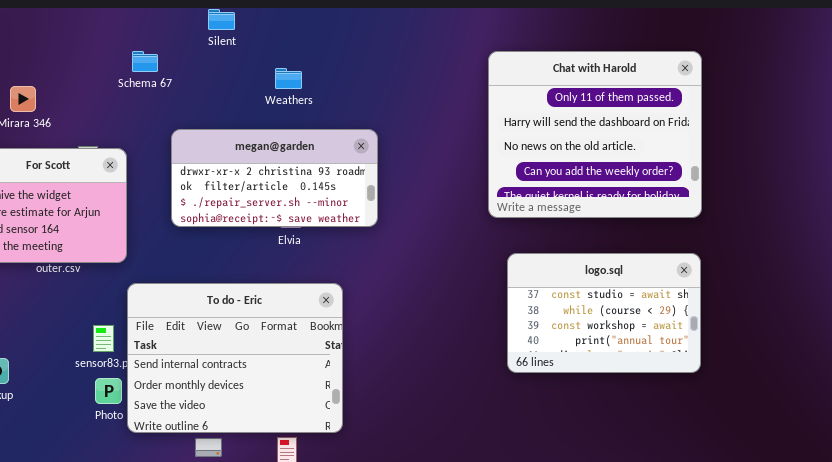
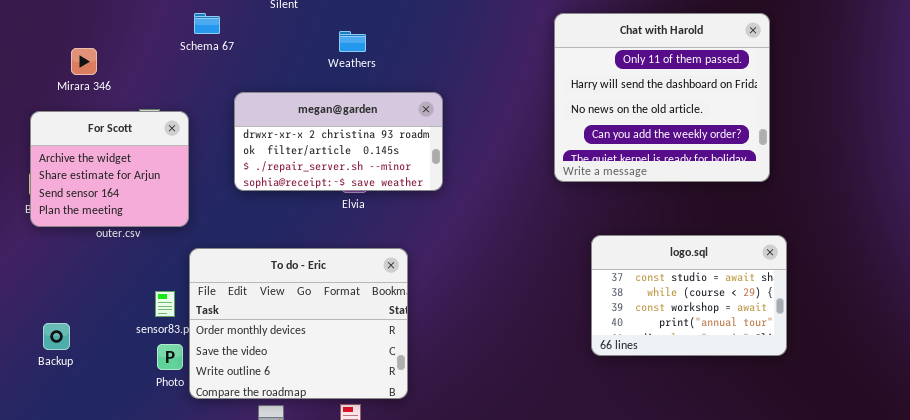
logo.sql: [507,253,701,373] -> [591,235,787,356], moved
To do - Eric: [127,283,343,433] -> [189,248,408,399], scrolled down 1 row

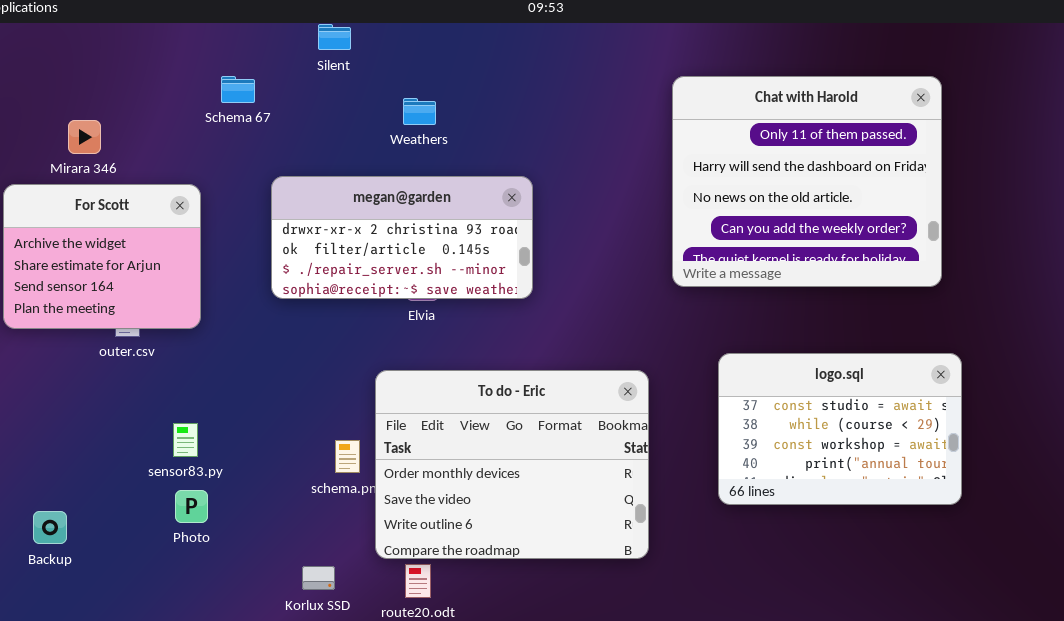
For Scott: [30,111,189,227] -> [3,184,201,329], moved
To do - Eric: [189,248,408,399] -> [375,370,649,559], moved
Backup: [43,323,70,350] -> [33,511,67,544], moved

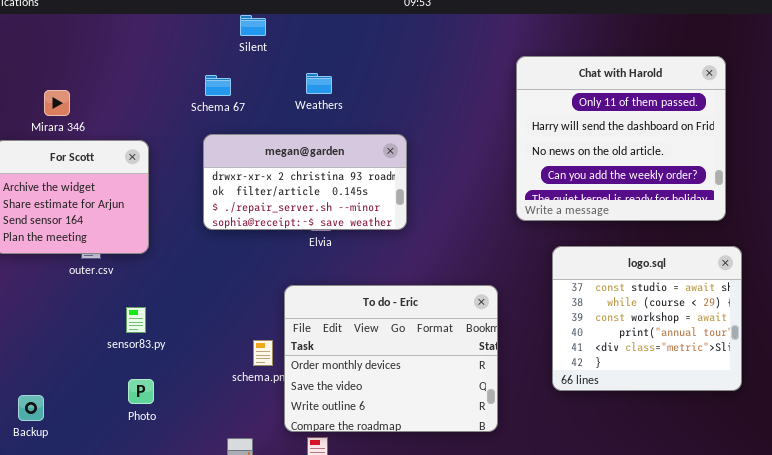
Schema 67: [221,76,255,103] -> [205,75,231,96], moved
logo.sql: [718,353,962,505] -> [552,246,742,391], resized
sensor83.py: [173,423,198,457] -> [126,307,146,333], moved

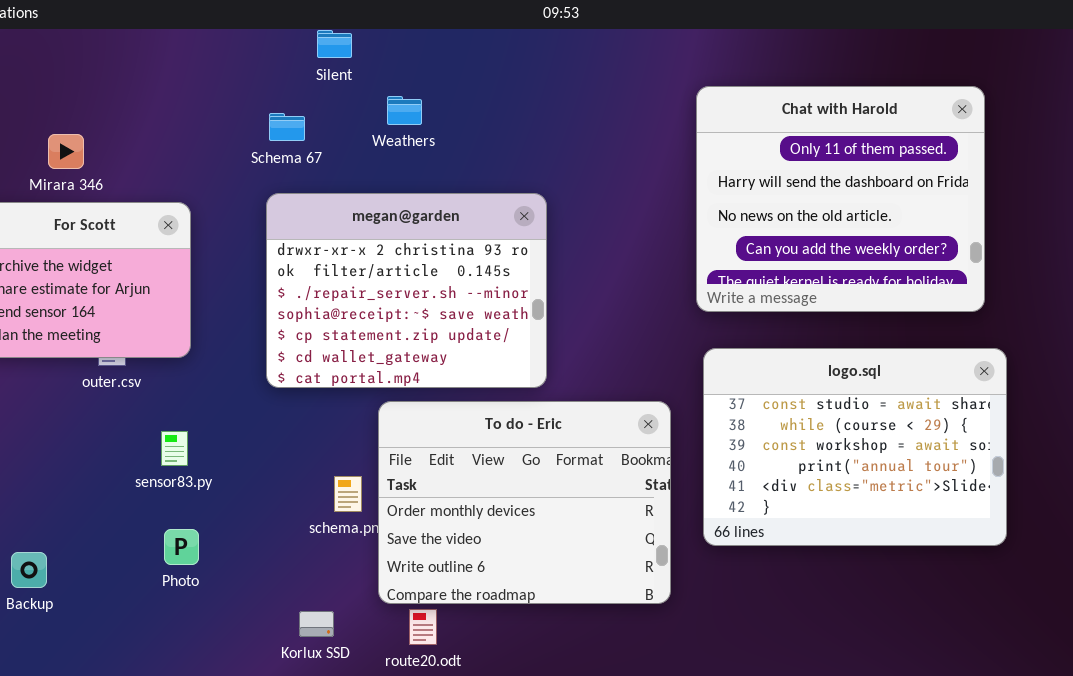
Weathers: [306,73,332,94] -> [387,96,422,125], moved
megan@garden: [203,134,407,230] -> [266,193,547,388], resized
logo.sql: [552,246,742,391] -> [703,348,1007,546], resized

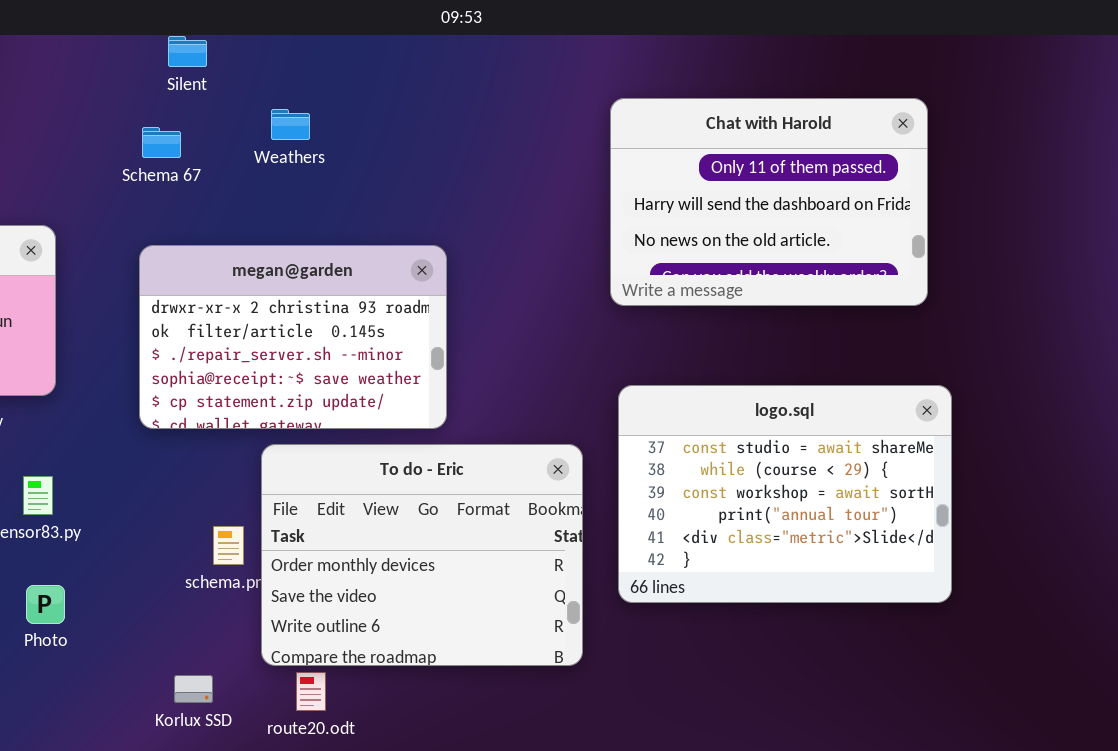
Silent: [317,30,352,58] -> [168,36,207,67], moved
Chat with Harold: [696,86,985,312] -> [610,98,928,306], resized
megan@garden: [266,193,547,388] -> [139,245,447,429], resized

